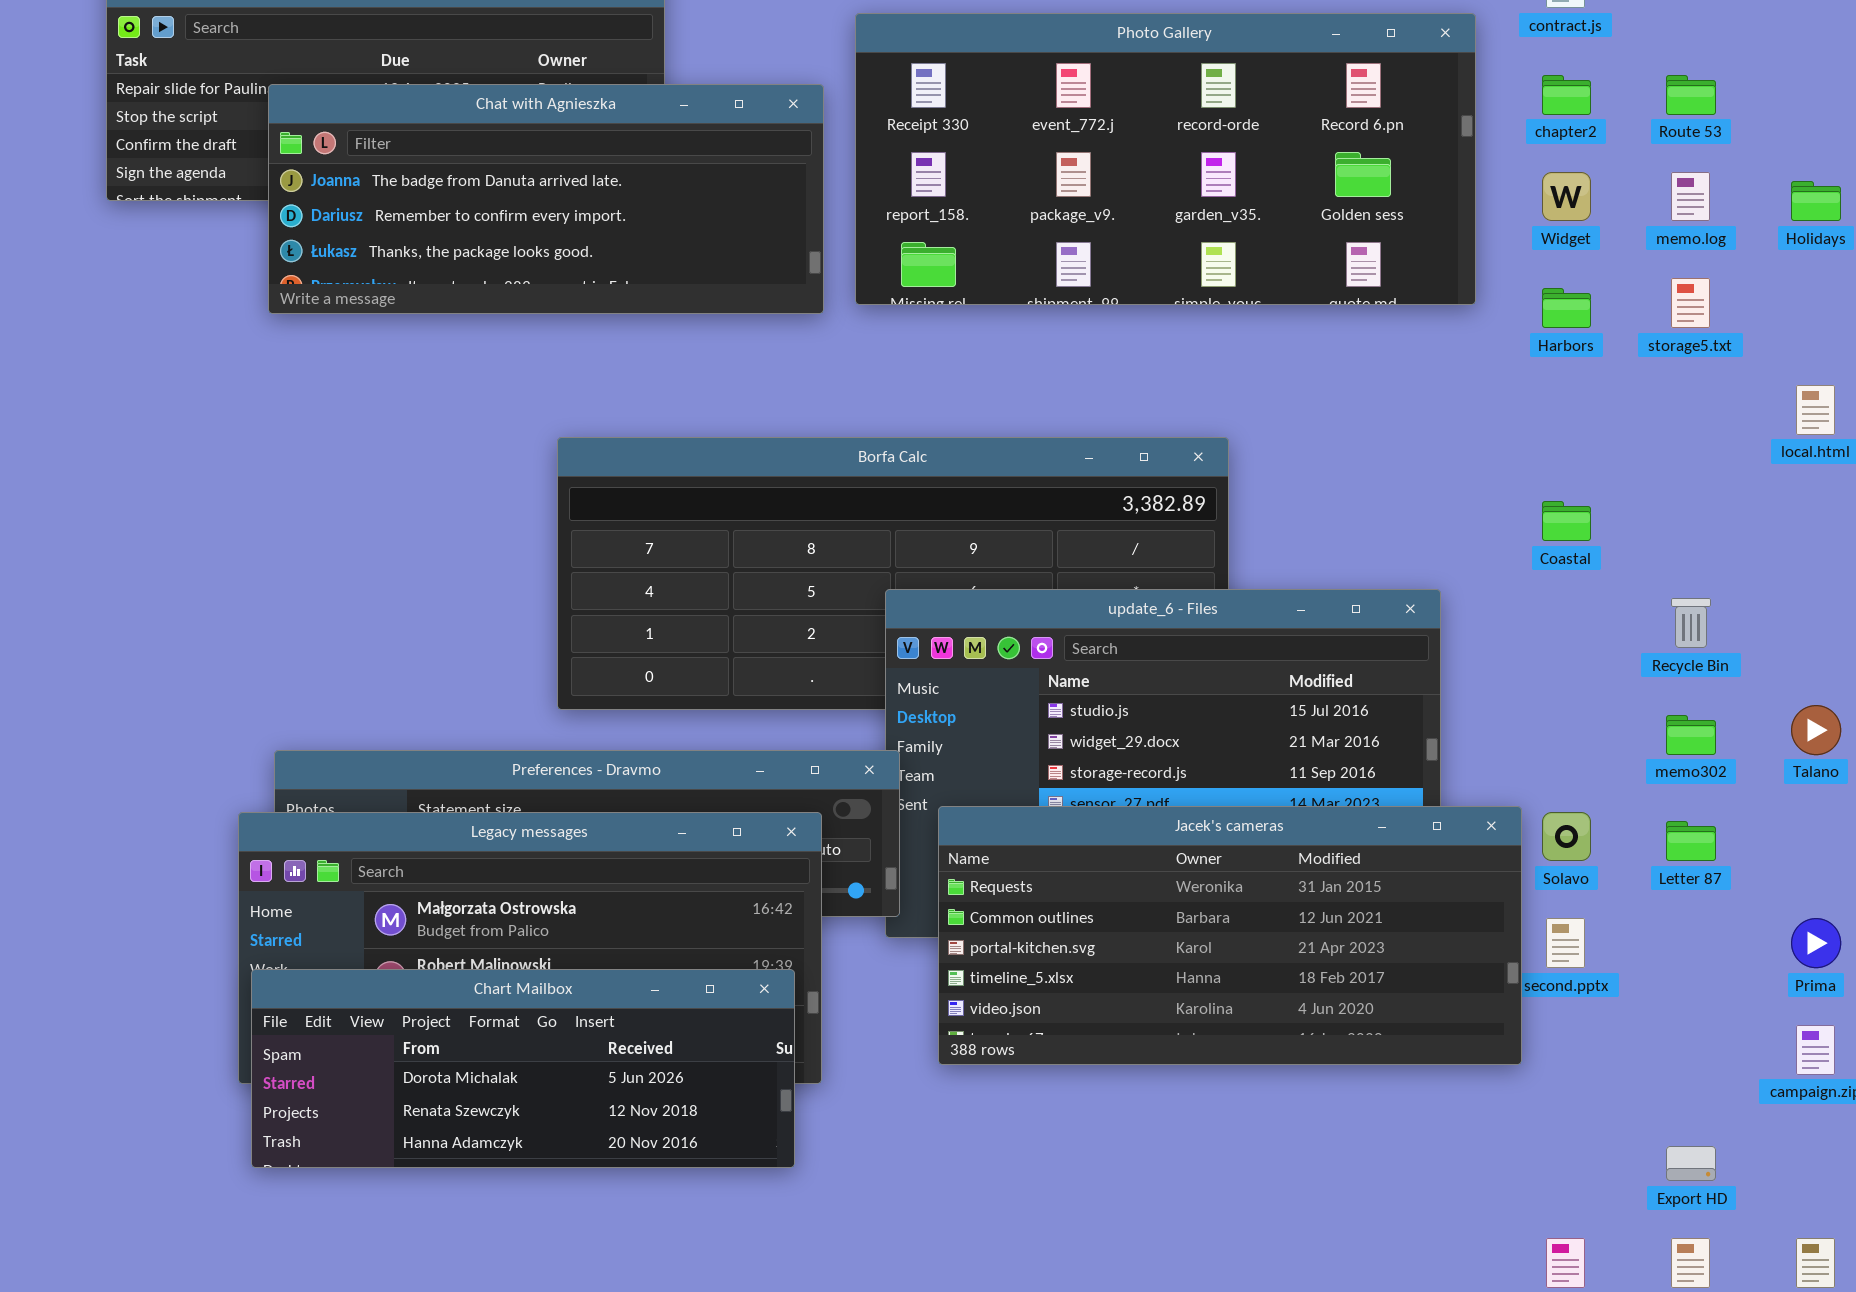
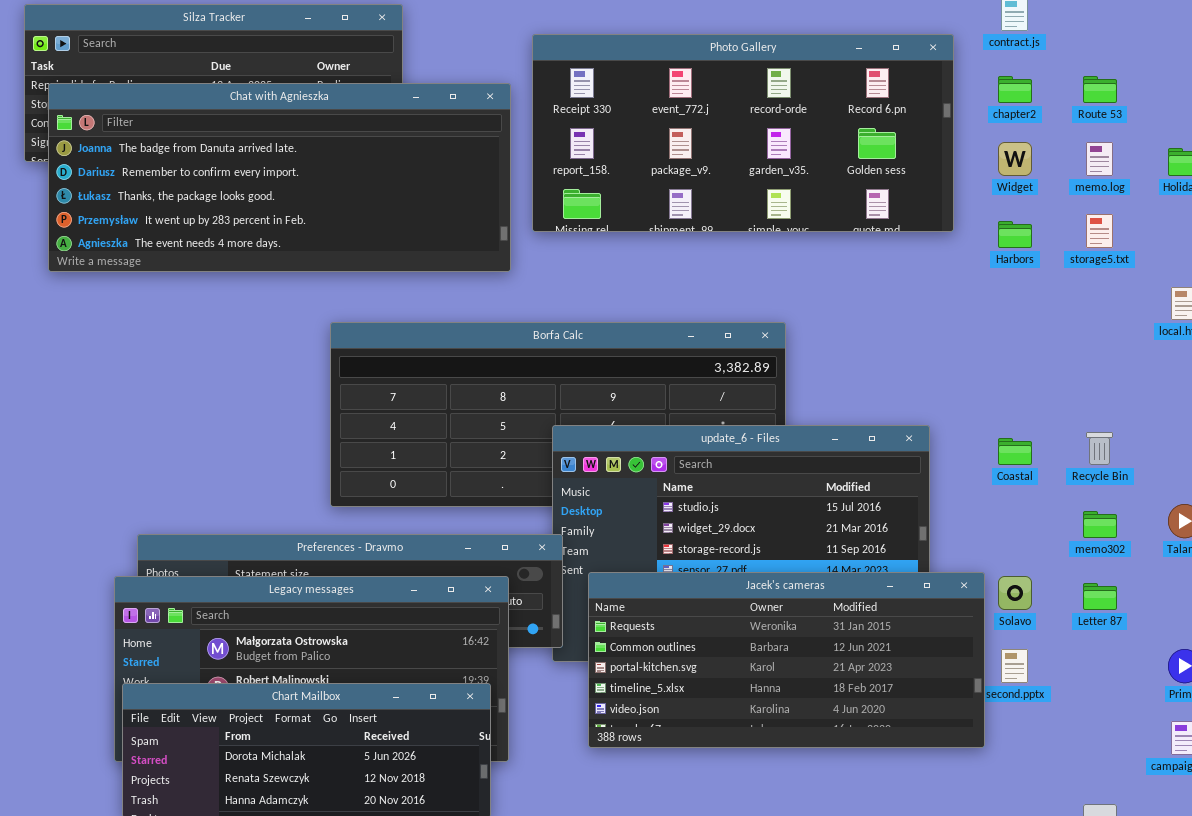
Chat with Agnieszka: [268,84,824,314] -> [48,83,511,272], resized
Coastal: [1542,501,1591,541] -> [998,438,1032,465], moved

